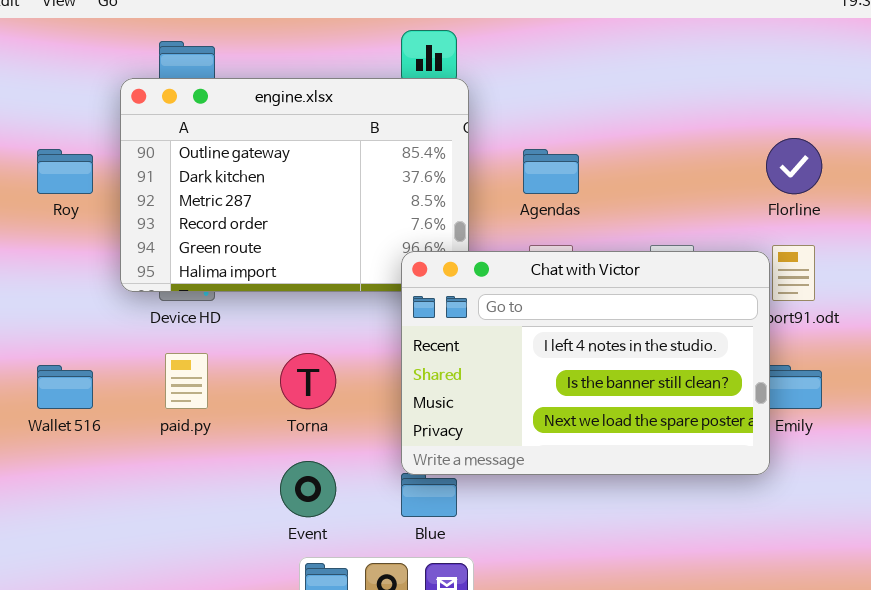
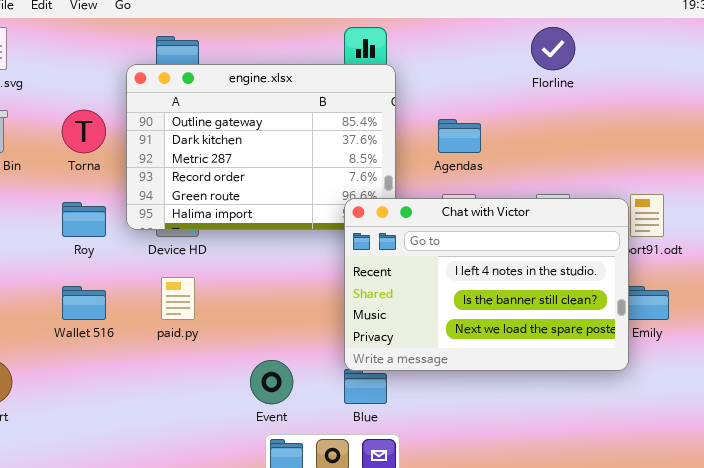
Florline: [766,138,822,194] -> [531,27,575,70], moved
Roy: [37,149,93,194] -> [62,202,106,237], moved
Torna: [280,353,336,409] -> [62,110,106,153], moved

